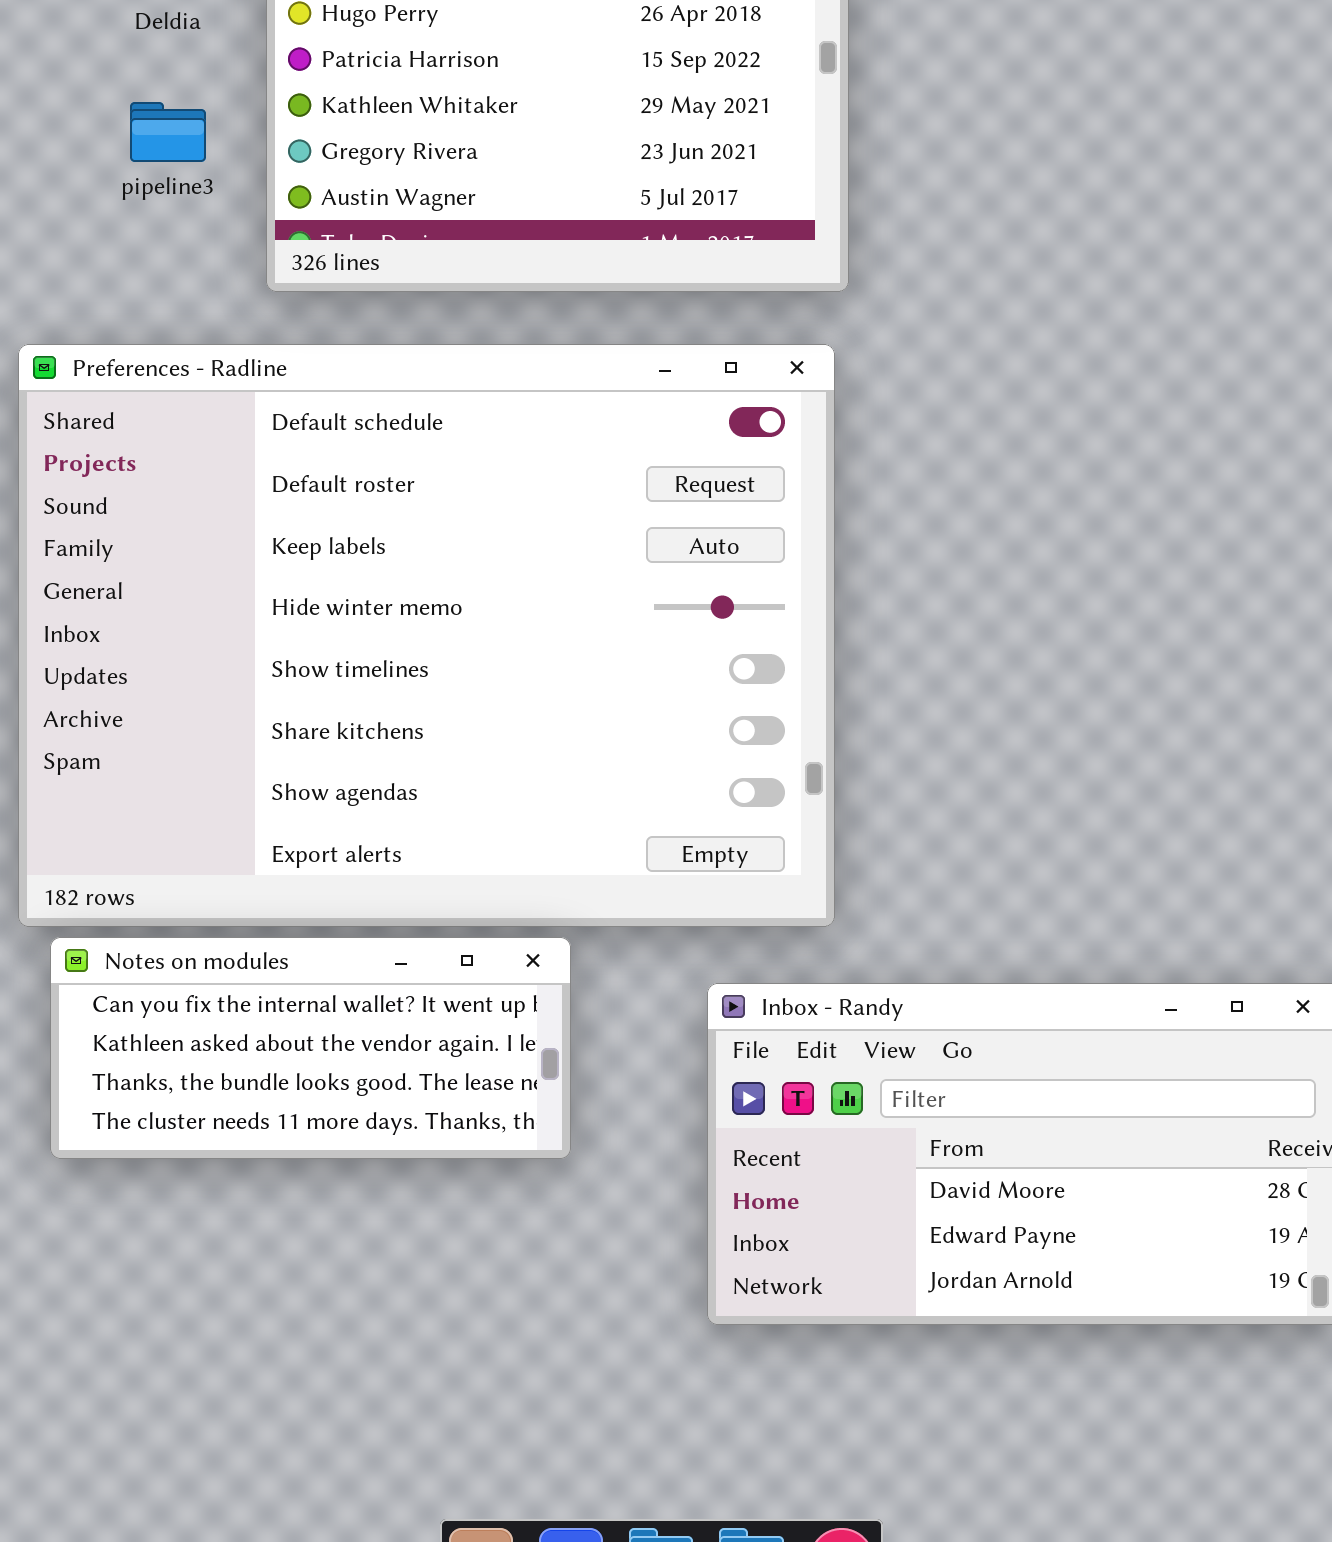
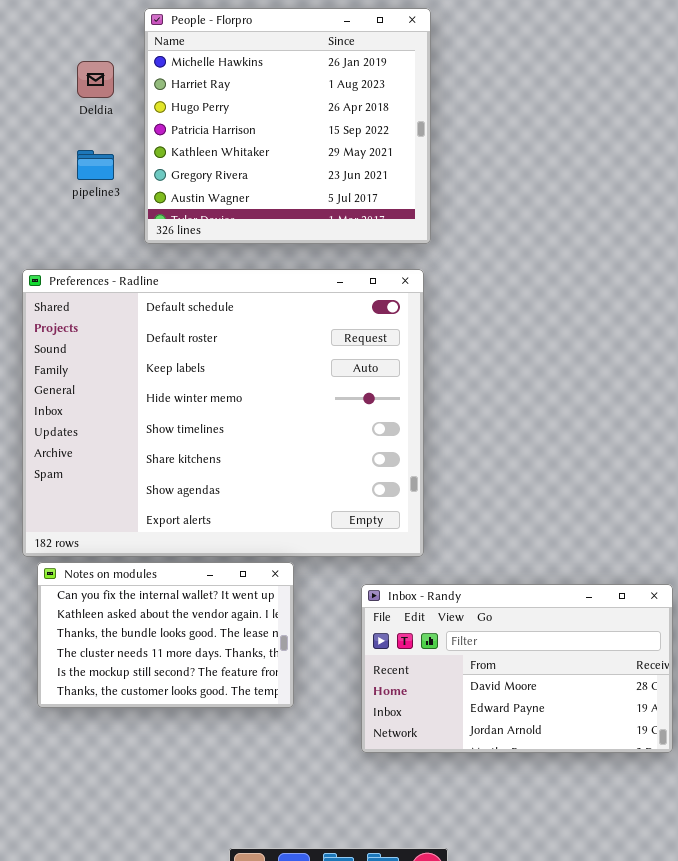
Notes on modules: [50,937,571,1159] -> [37,562,294,708], resized

